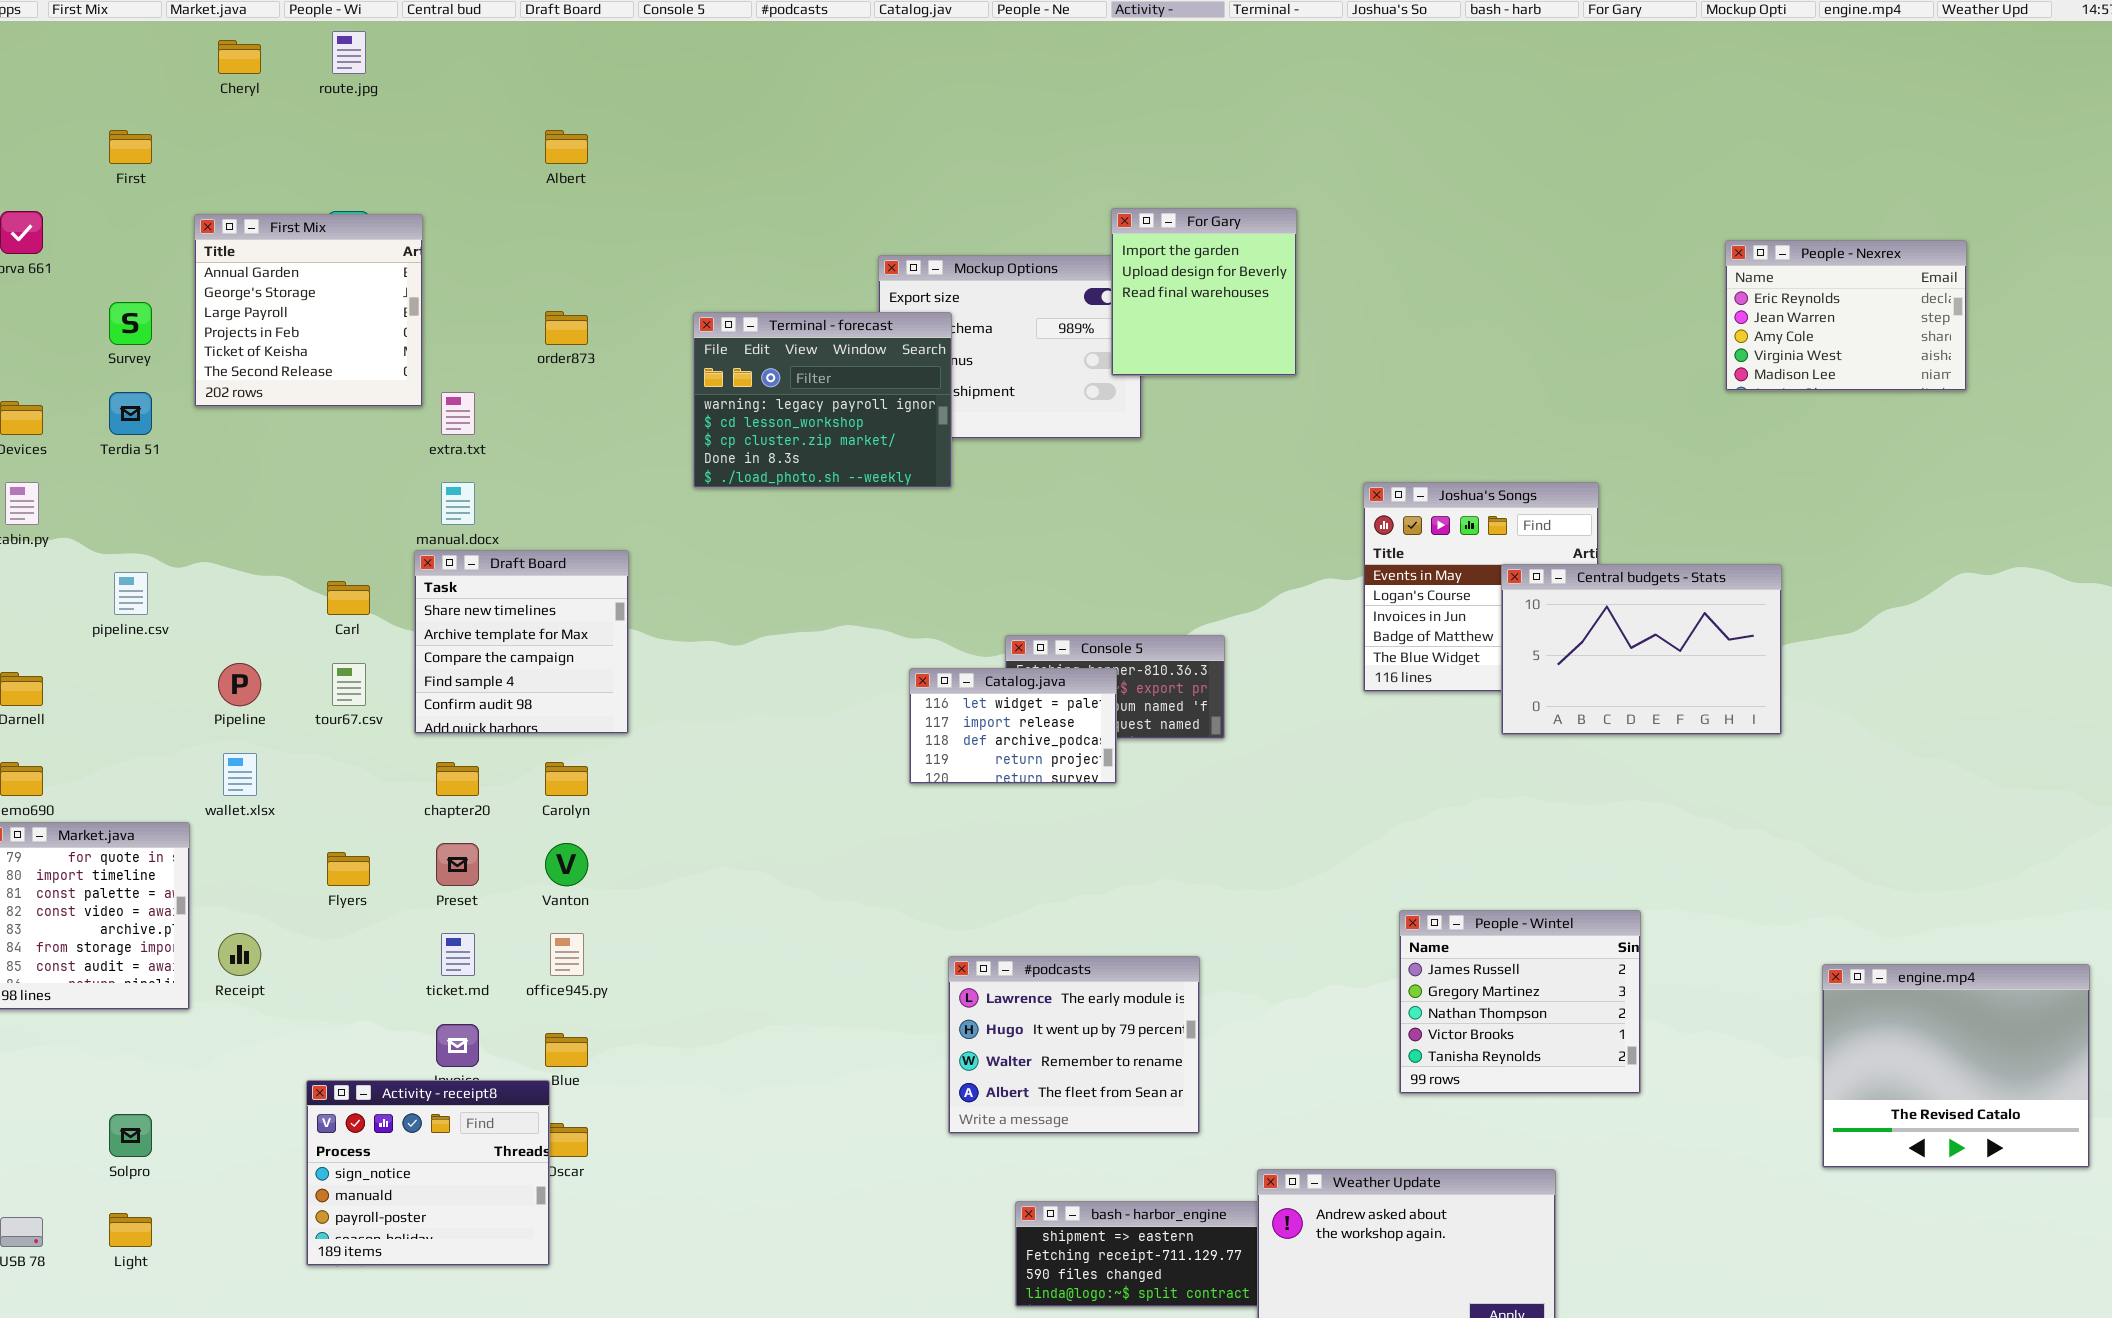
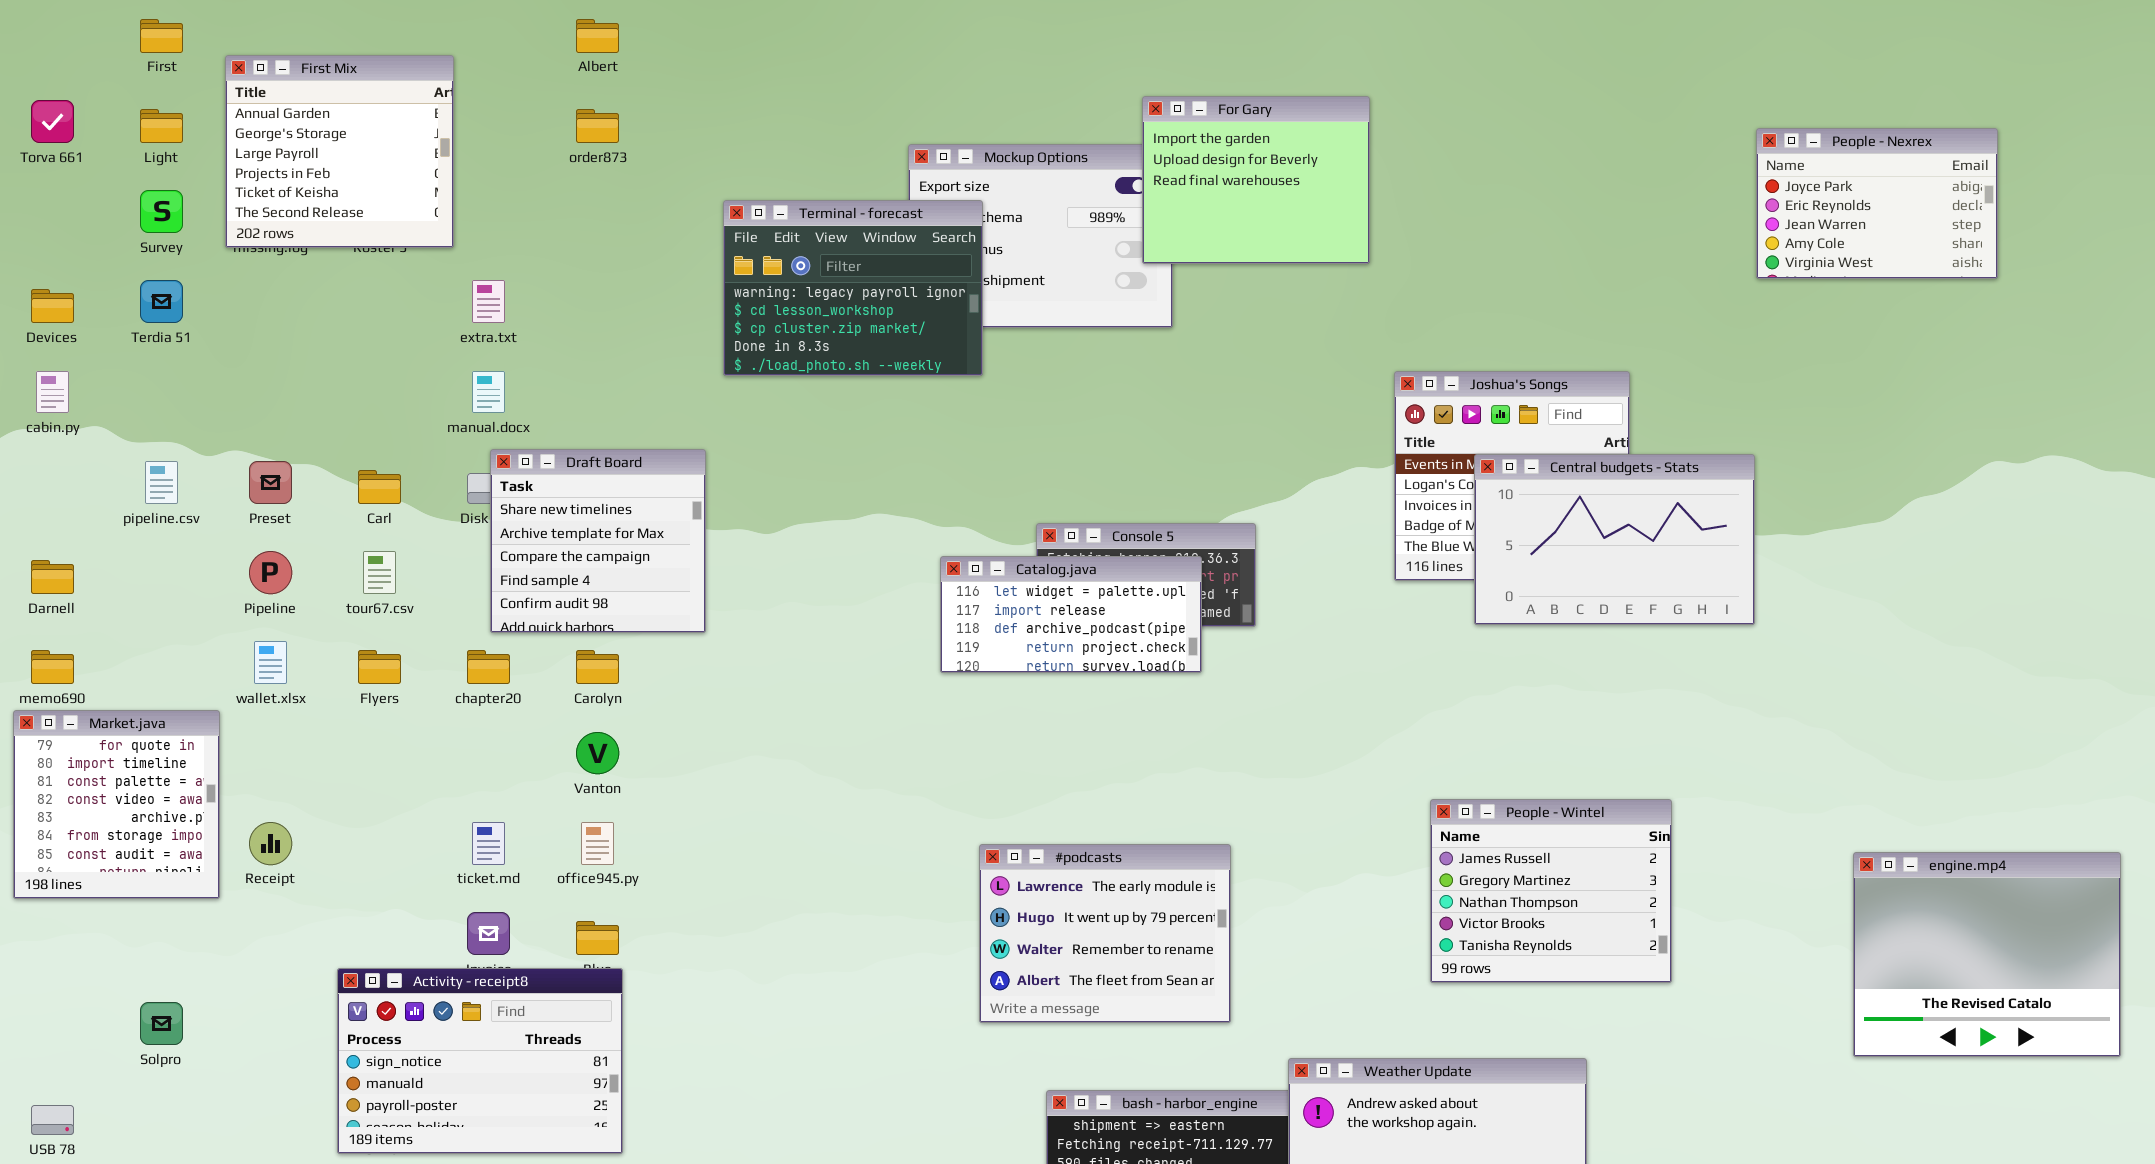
For Gary: [1111,208,1297,376] -> [1142,96,1370,264], resized
First Mix: [194,214,423,407] -> [225,55,454,248], moved
People - Nexrex: [1725,240,1967,391] -> [1756,128,1998,279], scrolled up 1 row
order873: [545,311,588,345] -> [576,109,619,143], moved
Draft Board: [414,550,629,734] -> [490,449,706,633], moved
Central budgets - Stats: [1501,564,1782,735] -> [1474,454,1755,625], moved
Catalog.java: [909,668,1117,784] -> [940,556,1202,673], resized
Preset: [436,843,479,886] -> [249,461,292,504], moved
Flyers: [327,852,370,886] -> [358,650,401,684], moved
Activity - receipt8: [306,1080,550,1266] -> [337,968,623,1154], resized
Light: [109,1213,152,1247] -> [140,109,183,143], moved

